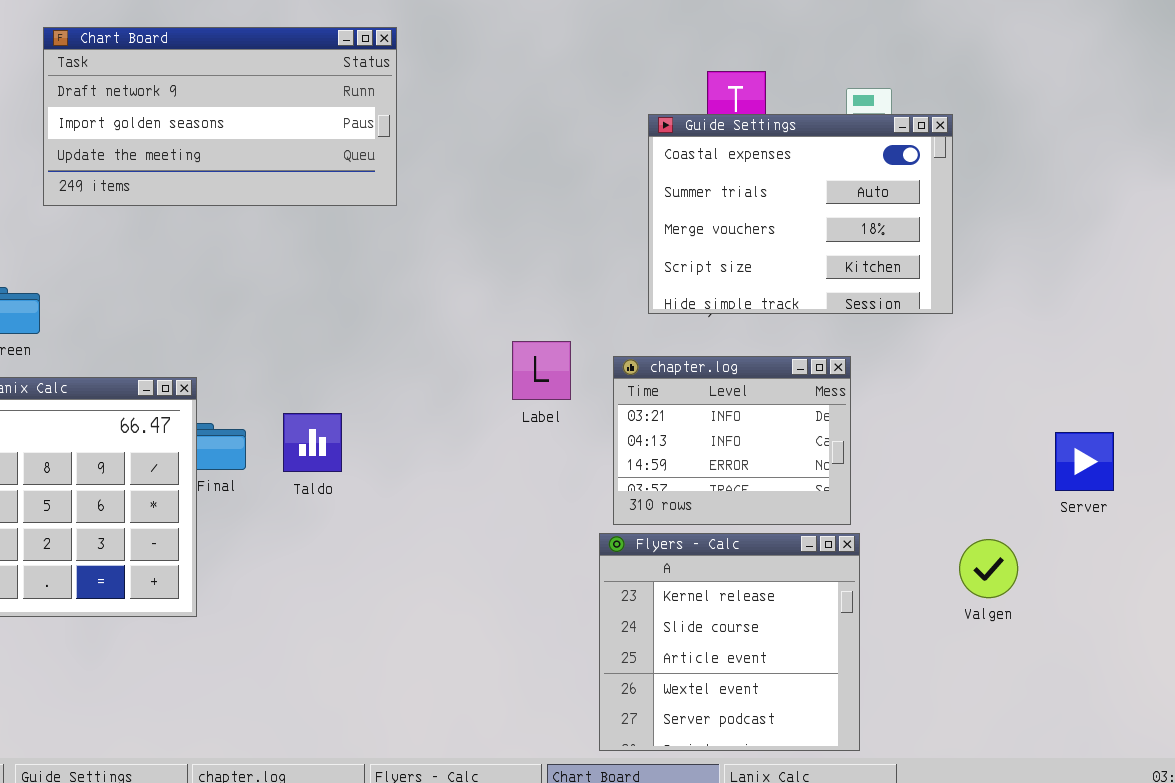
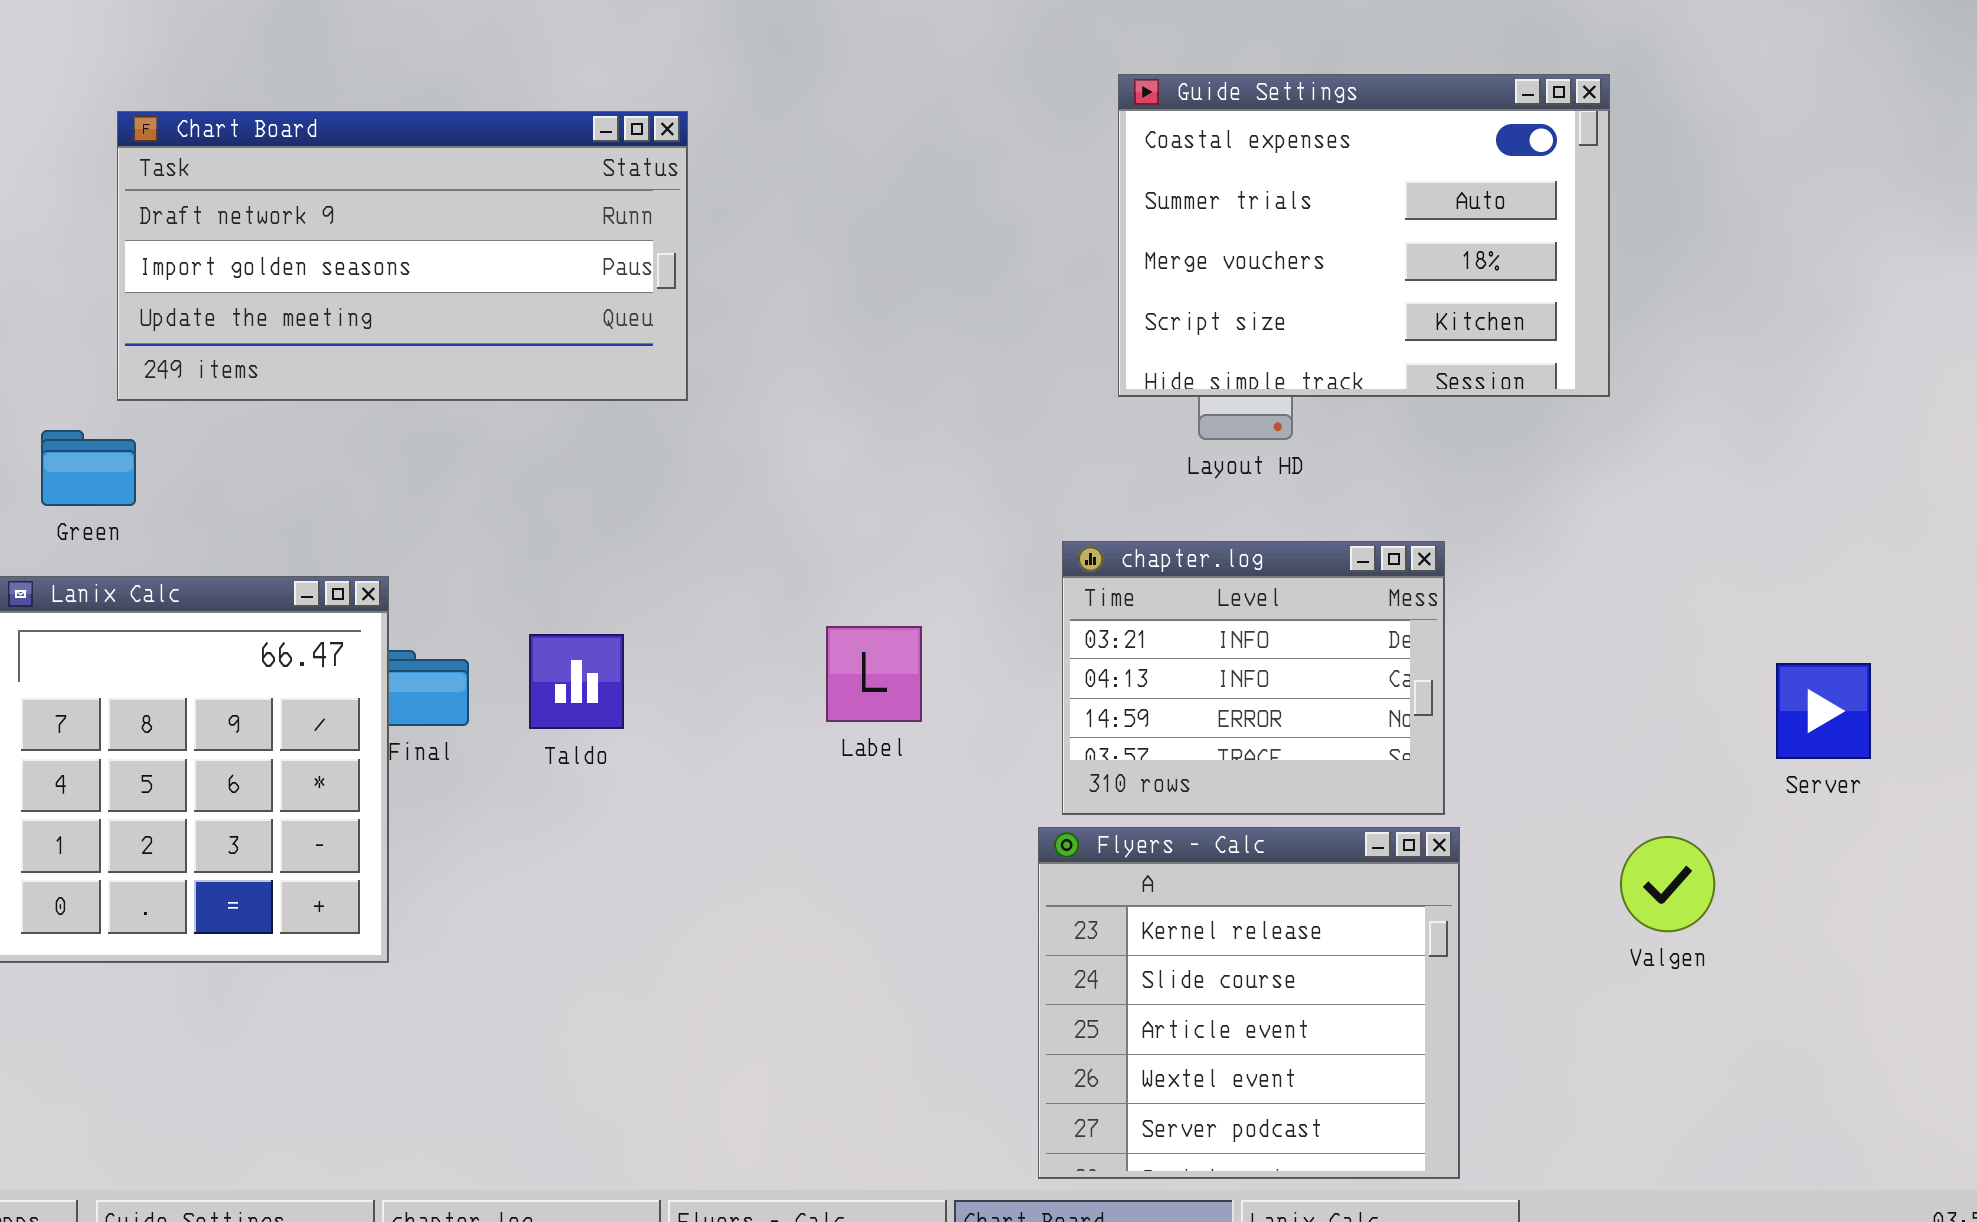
Chart Board: [43,27,397,206] -> [117,111,688,401], moved
Guide Settings: [648,114,953,314] -> [1118,74,1610,397], moved
Label: [512,341,571,400] -> [826,626,922,722], moved

